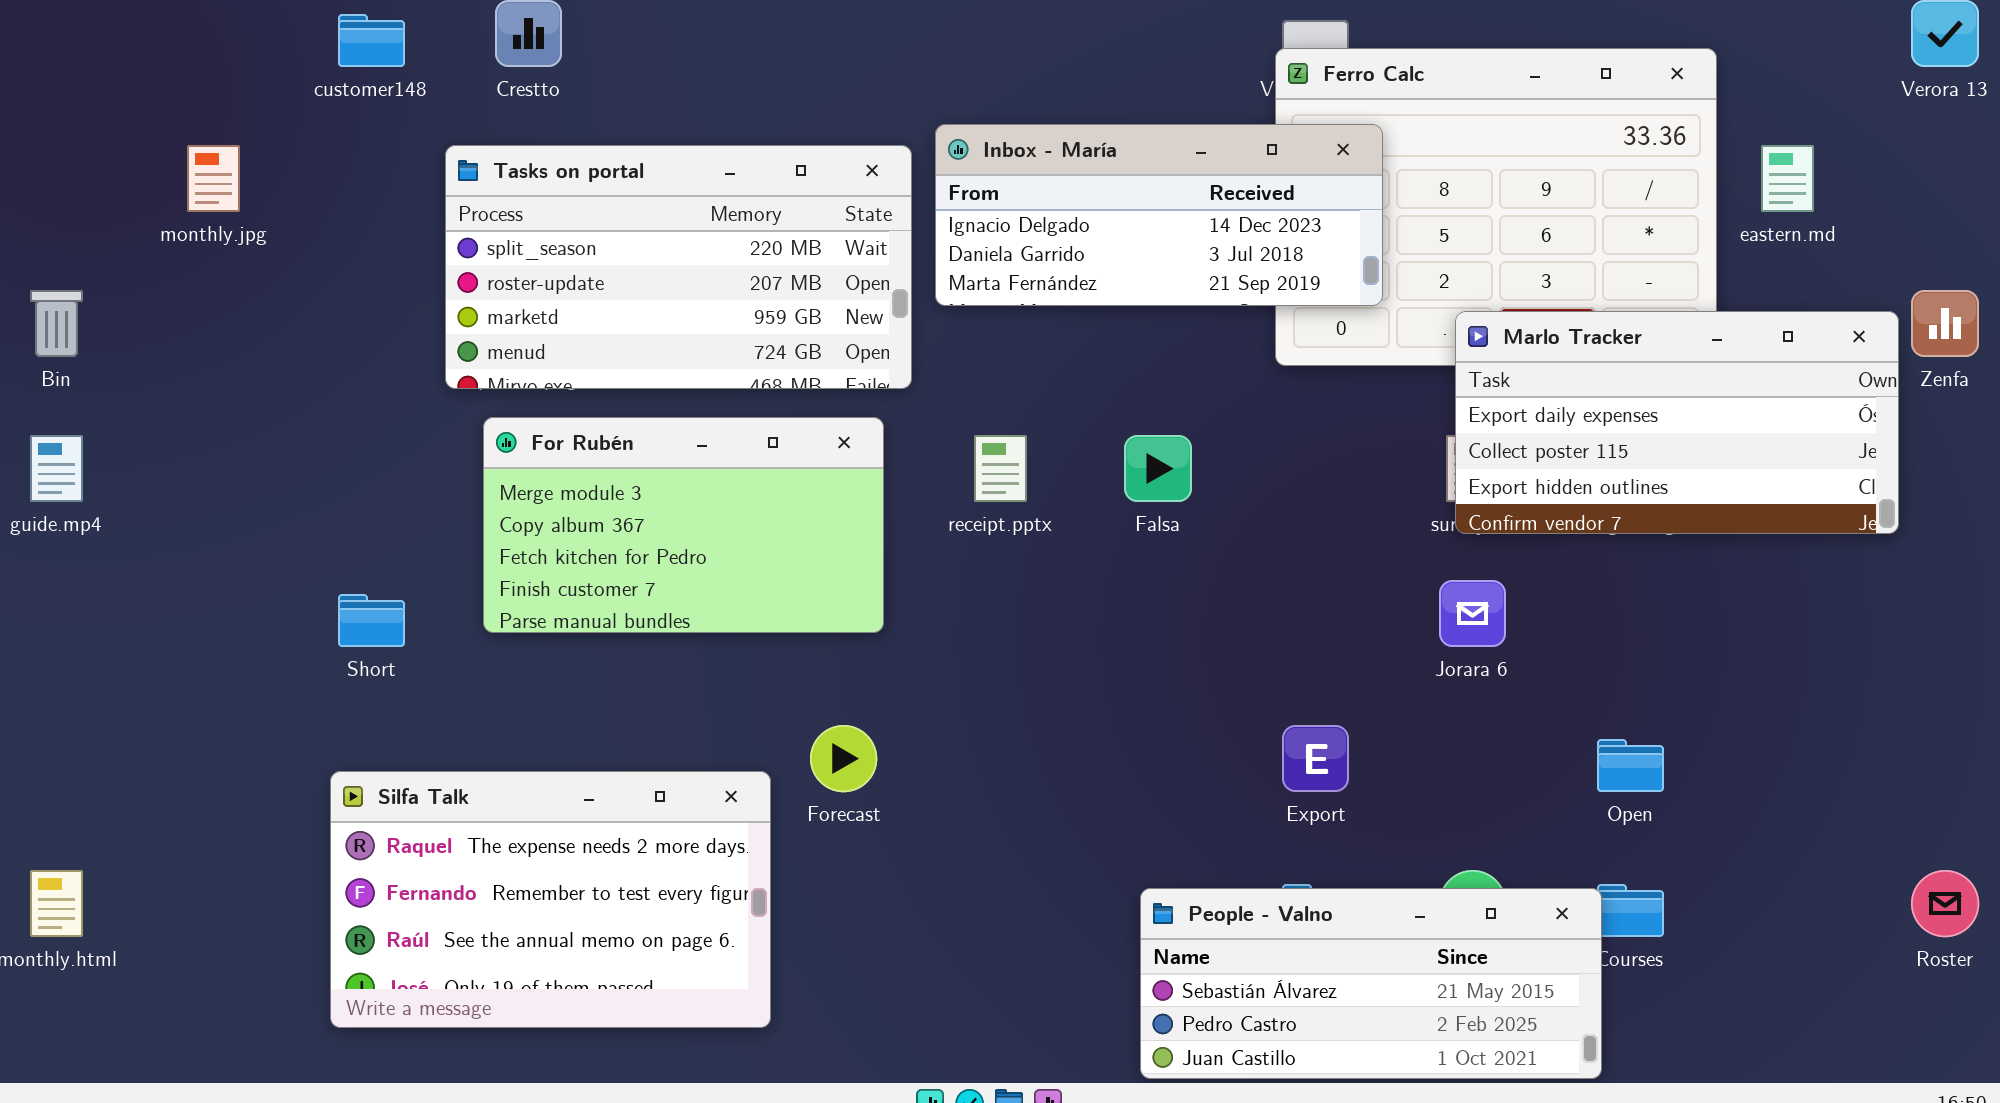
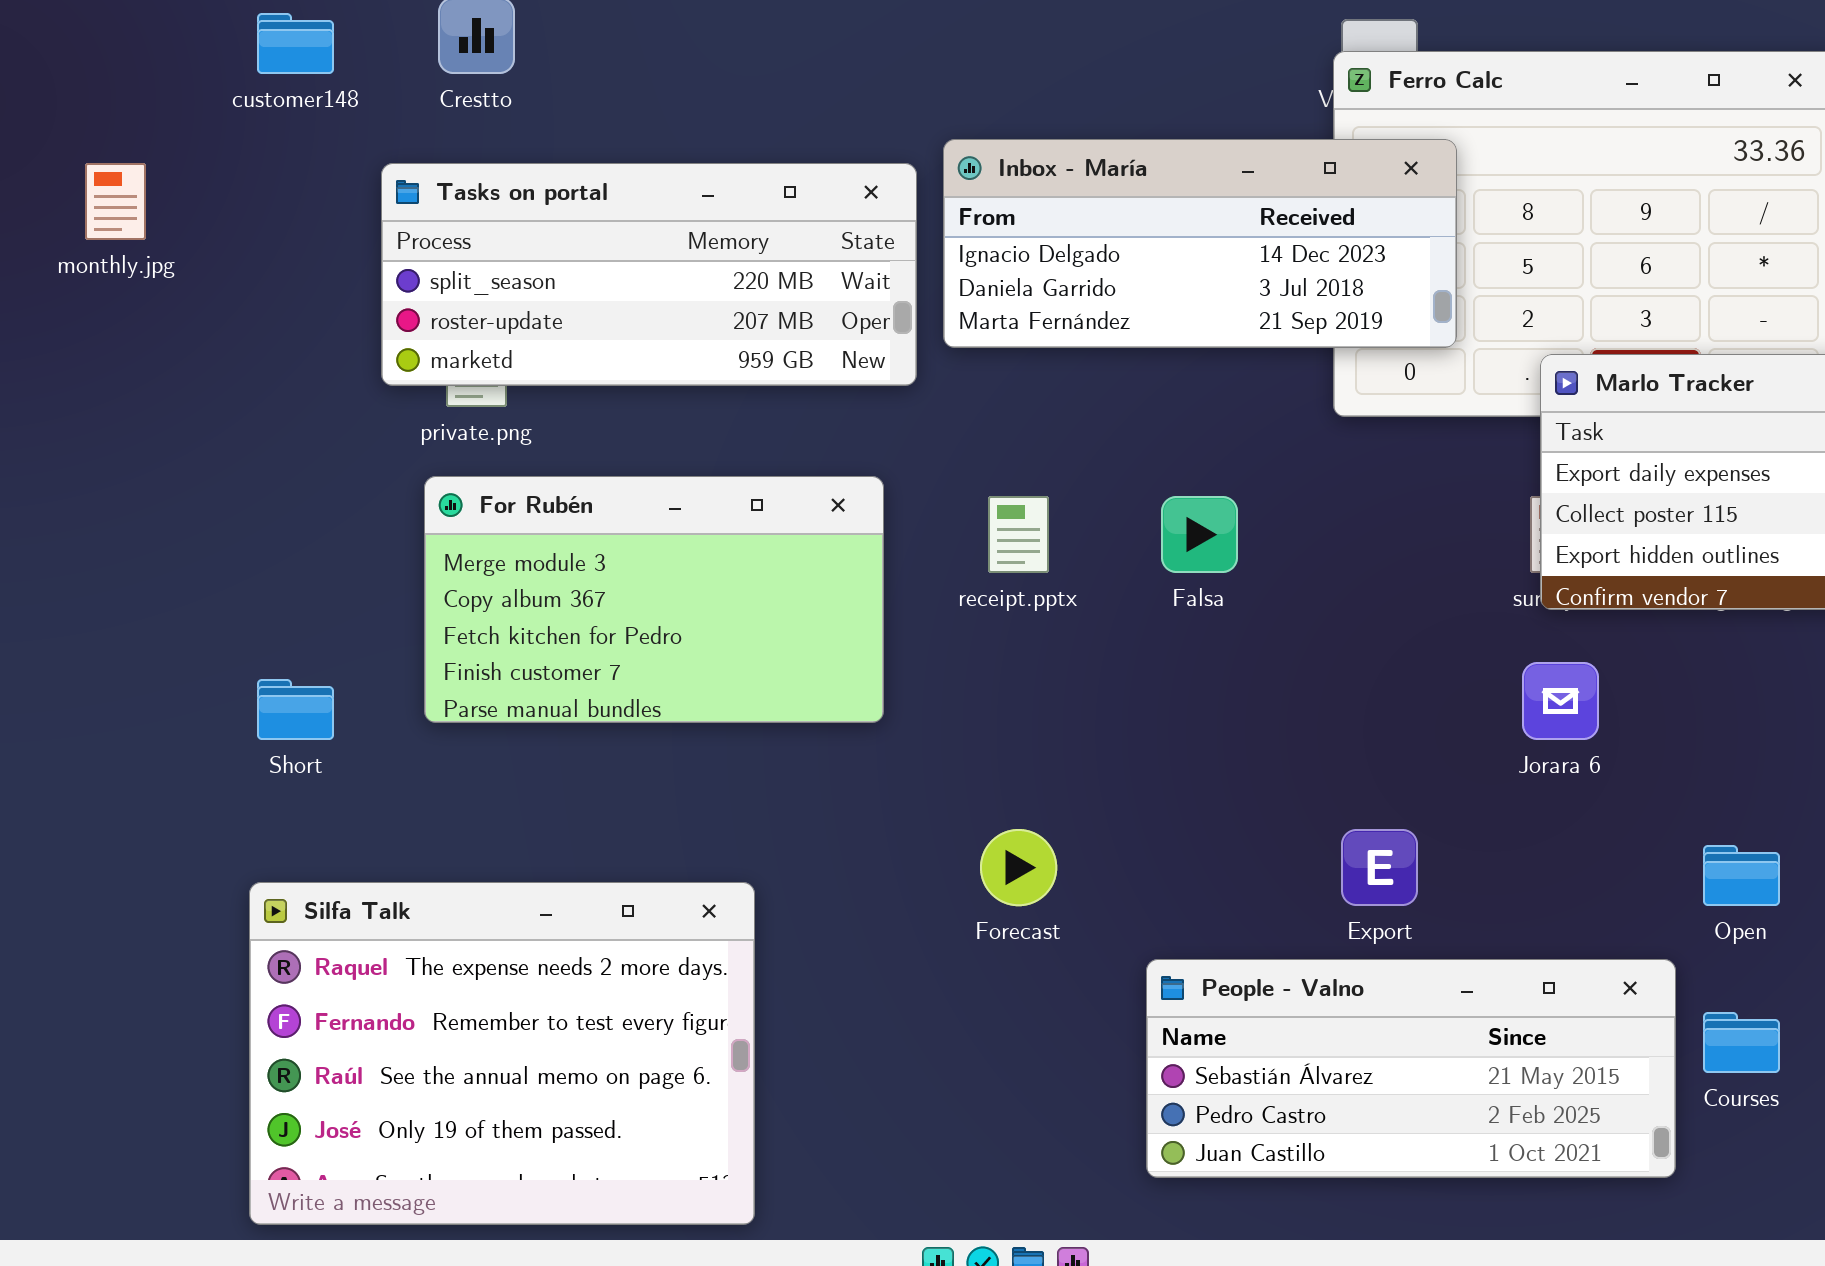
Tasks on portal: [445,145,912,389] -> [381,163,917,386], resized
Forecast: [810,725,877,792] -> [980,829,1057,906], moved
Silfa Talk: [330,771,771,1028] -> [249,882,755,1225], resized
People - Valno: [1140,888,1602,1079] -> [1146,959,1676,1178], moved

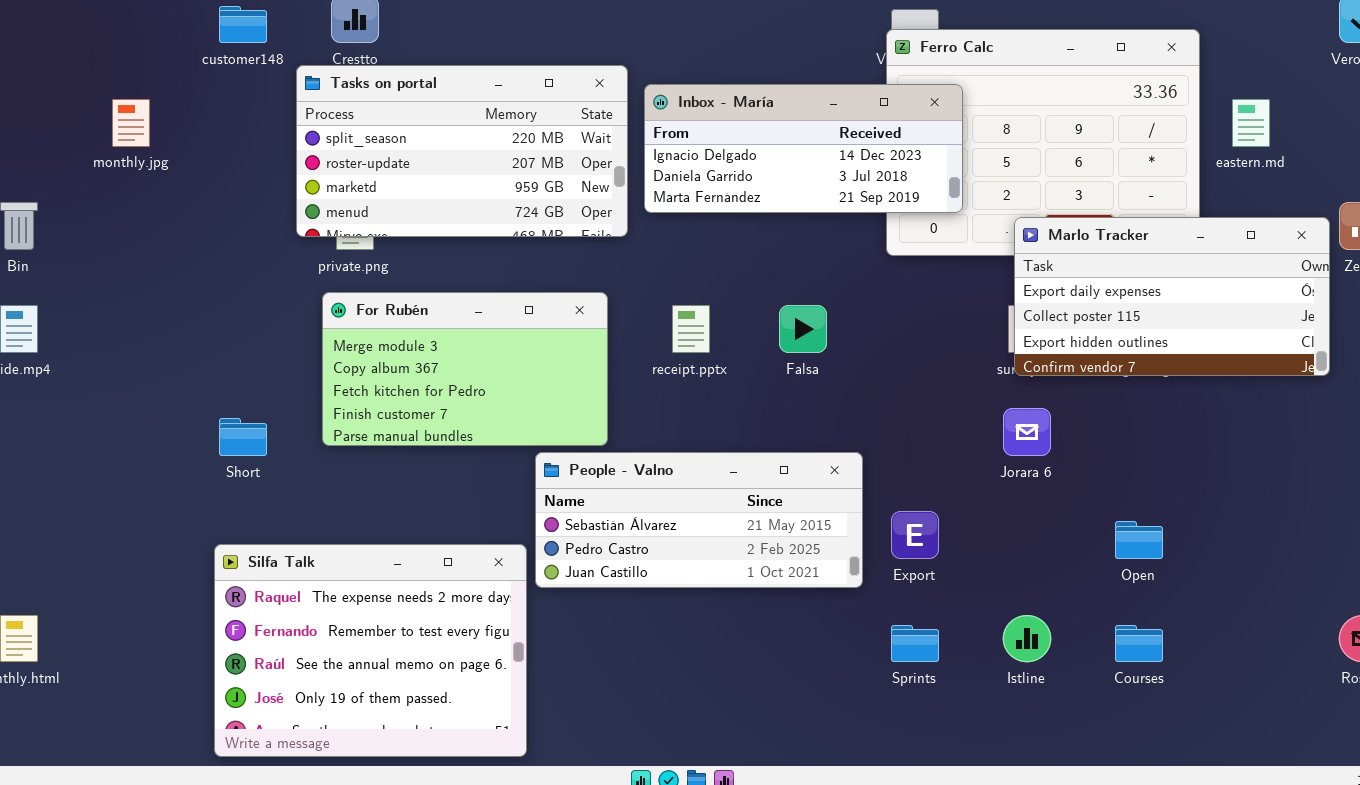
Tasks on portal: [381,163,917,386] -> [296,65,628,237], resized
People - Valno: [1146,959,1676,1178] -> [535,452,863,588], moved

